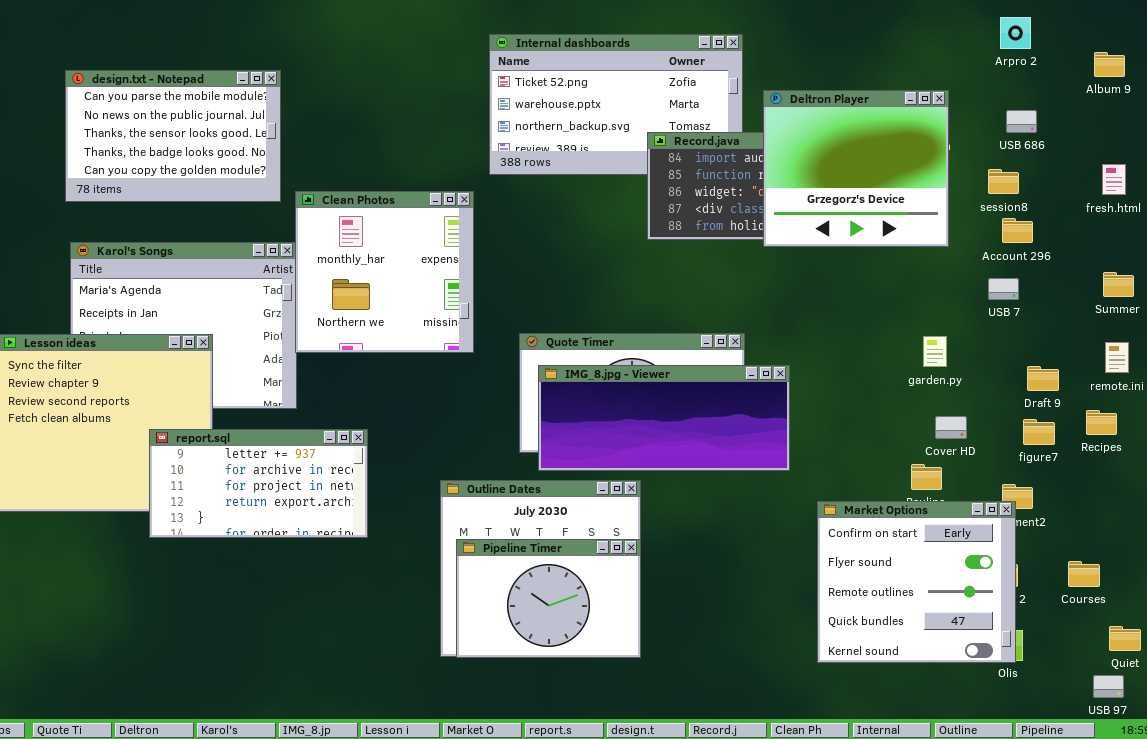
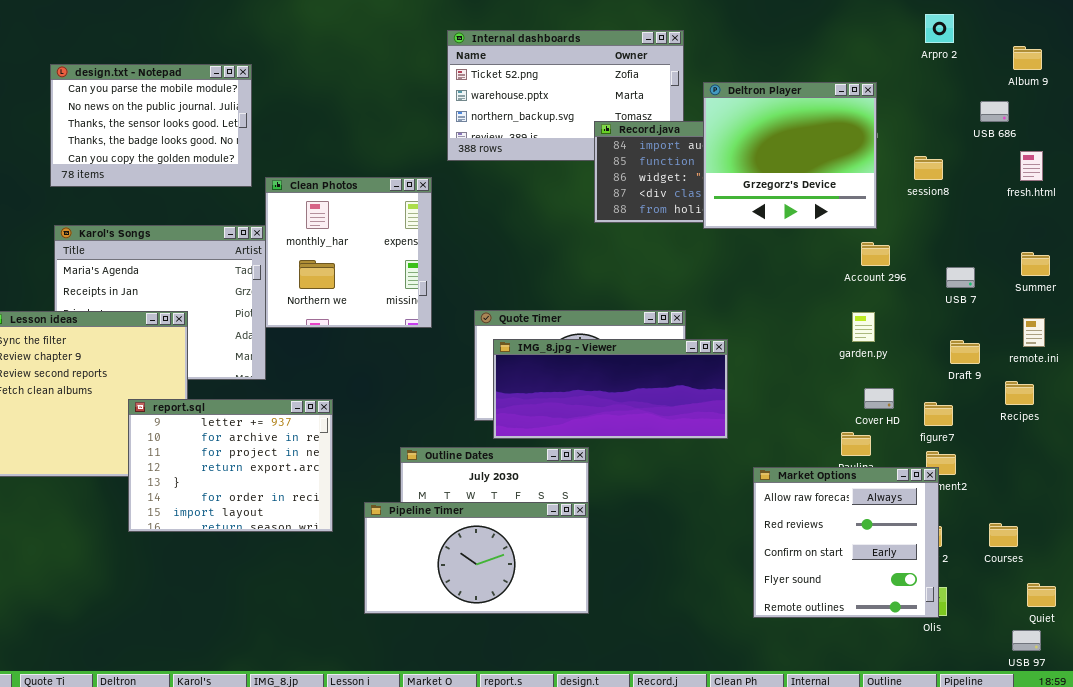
USB 686: [1006,110,1037,133] -> [980,101,1009,122], moved
Account 296: [1002,218,1033,243] -> [861,242,890,266], moved
USB 7: [988,278,1019,300] -> [946,267,975,288], moved
figure7: [1023,419,1055,445] -> [924,402,953,426], moved
report.sql: [149,429,368,538] -> [128,399,333,532], resized
Market Options: [817,501,1016,663] -> [753,467,939,618], scrolled up 2 rows
Pipeline Timer: [456,539,641,658] -> [364,502,589,614], resized

